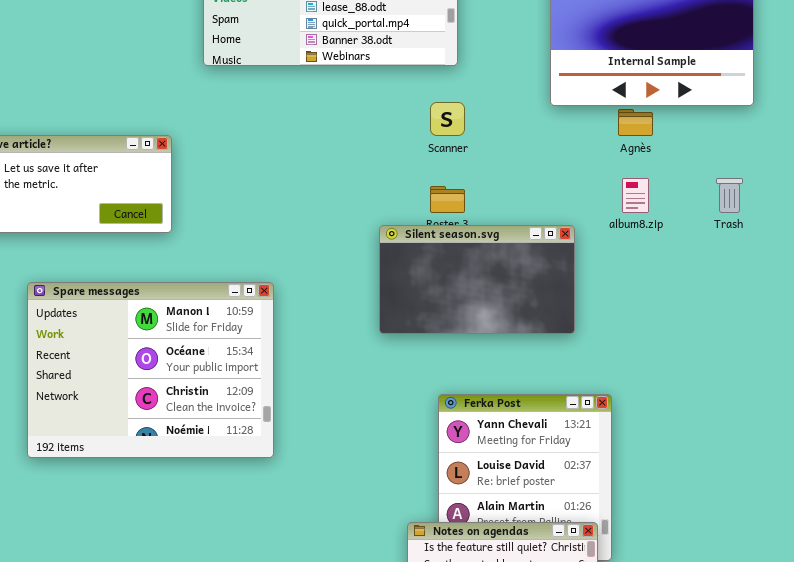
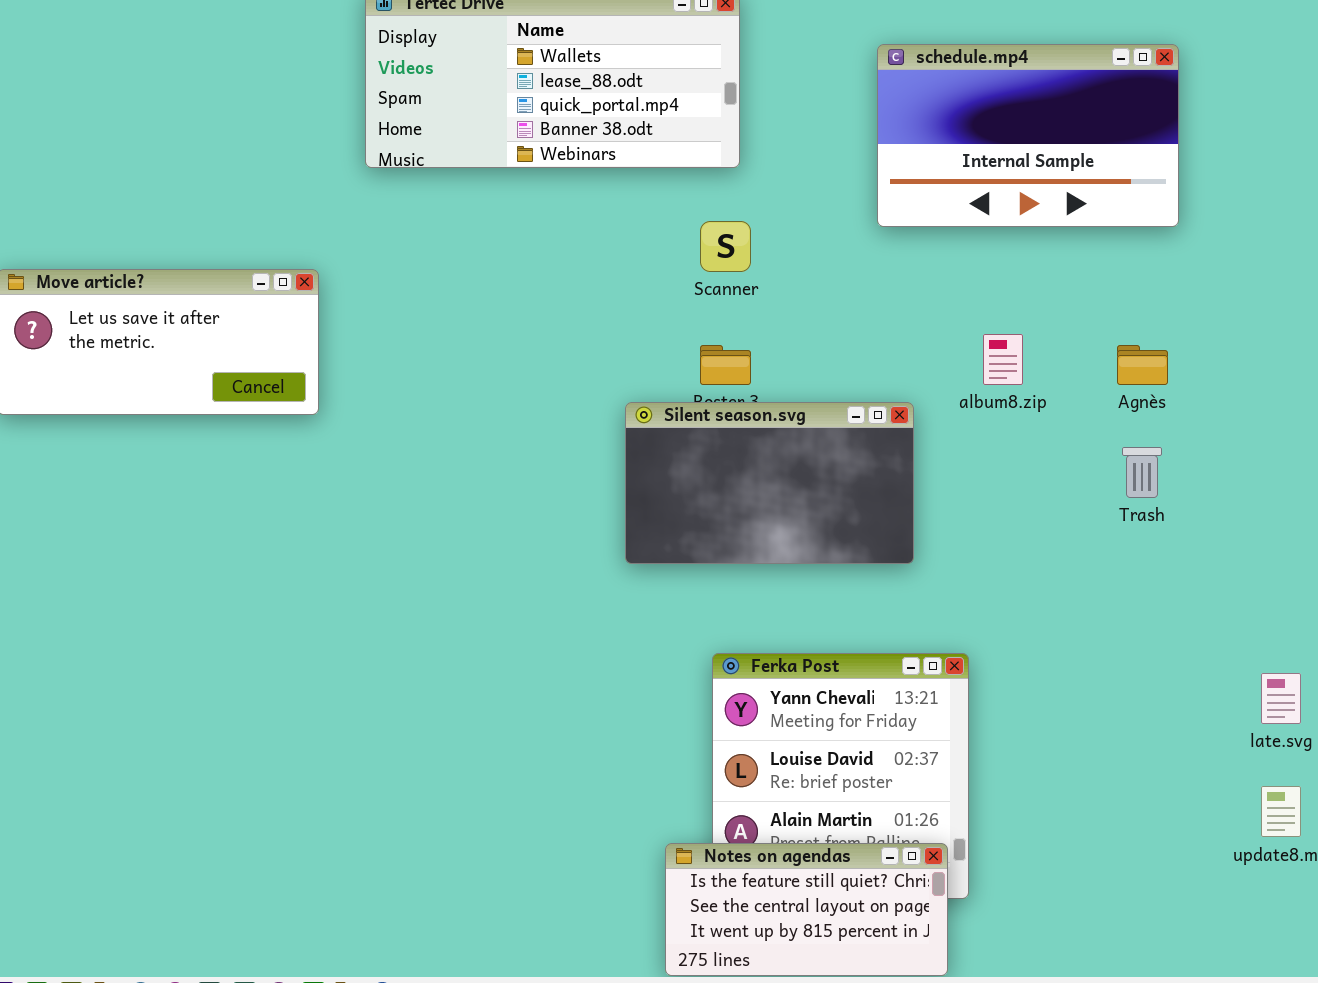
Agnès: [618,109,653,136] -> [1117,345,1168,385], moved
Trash: [716,178,743,213] -> [1122,447,1162,498], moved
Spare messages: [27,282,274,458] -> none, closed

